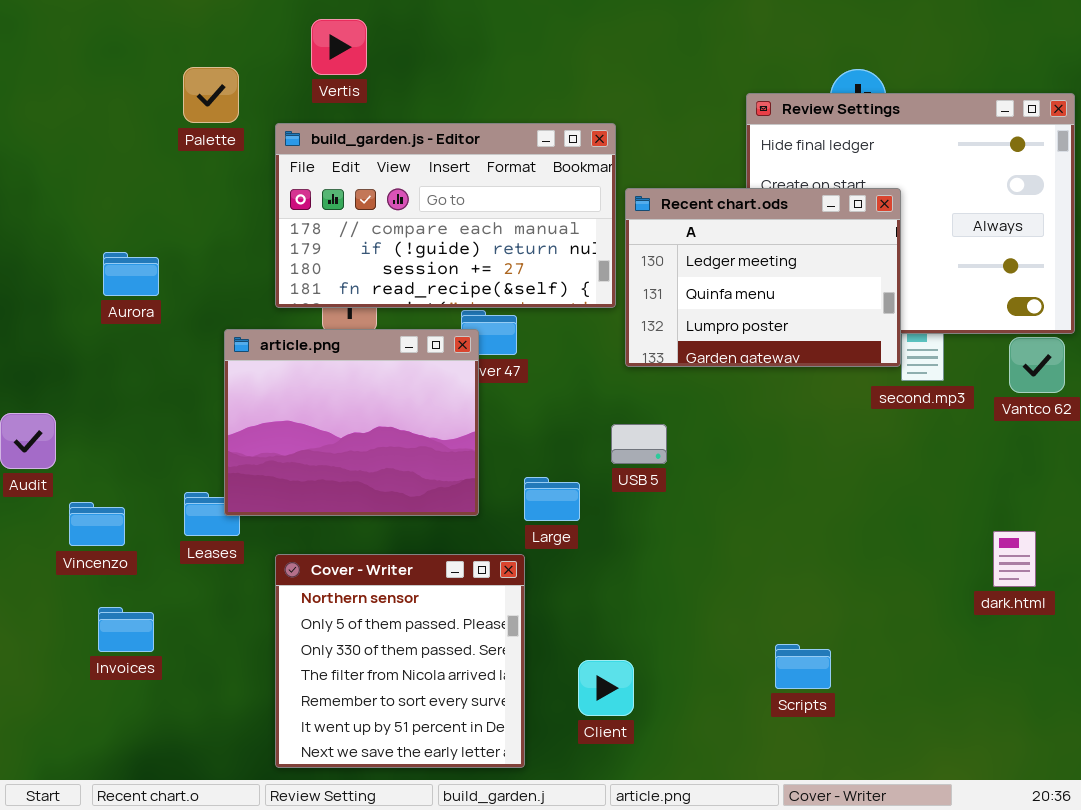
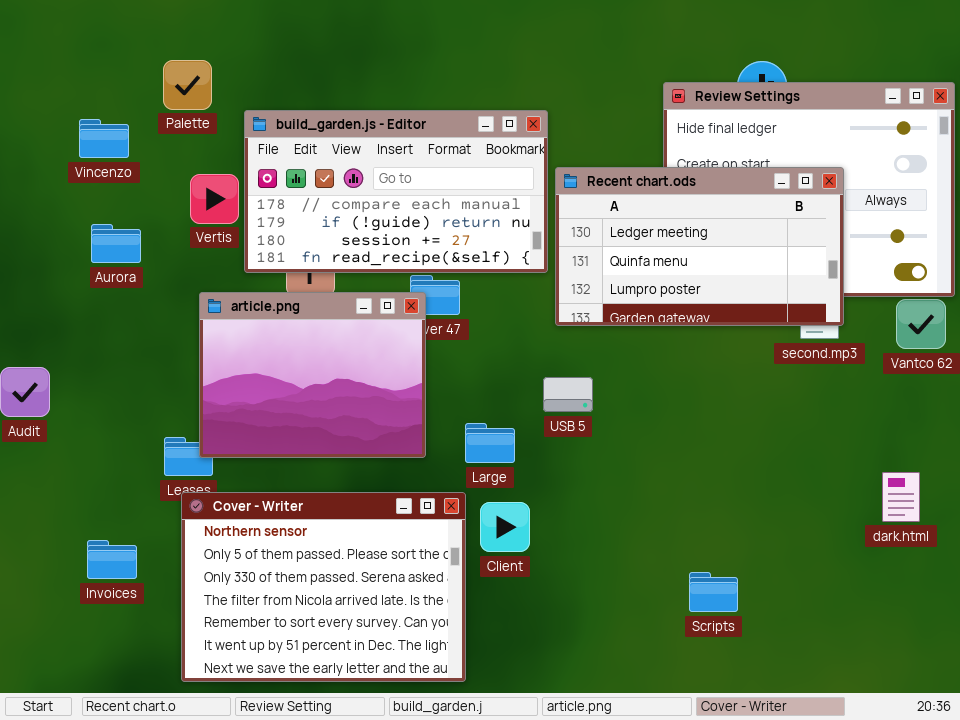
Vertis: [311,19,367,75] -> [190,174,239,224], moved
Recent chart.ods: [625,188,901,367] -> [555,167,844,326], resized
Vincenzo: [69,502,125,546] -> [79,119,129,158], moved
Cover - Writer: [275,554,525,768] -> [181,492,466,682], resized
Client: [578,660,634,716] -> [480,502,530,552], moved

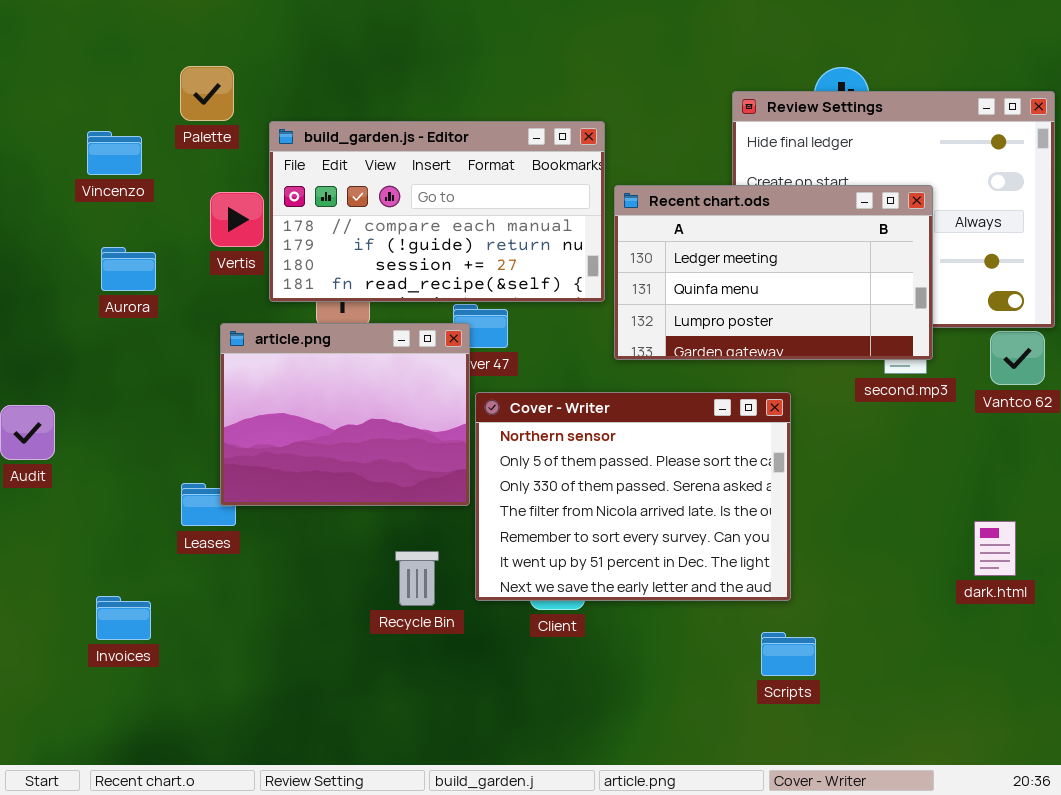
Cover - Writer: [181,492,466,682] -> [475,392,791,601], moved

